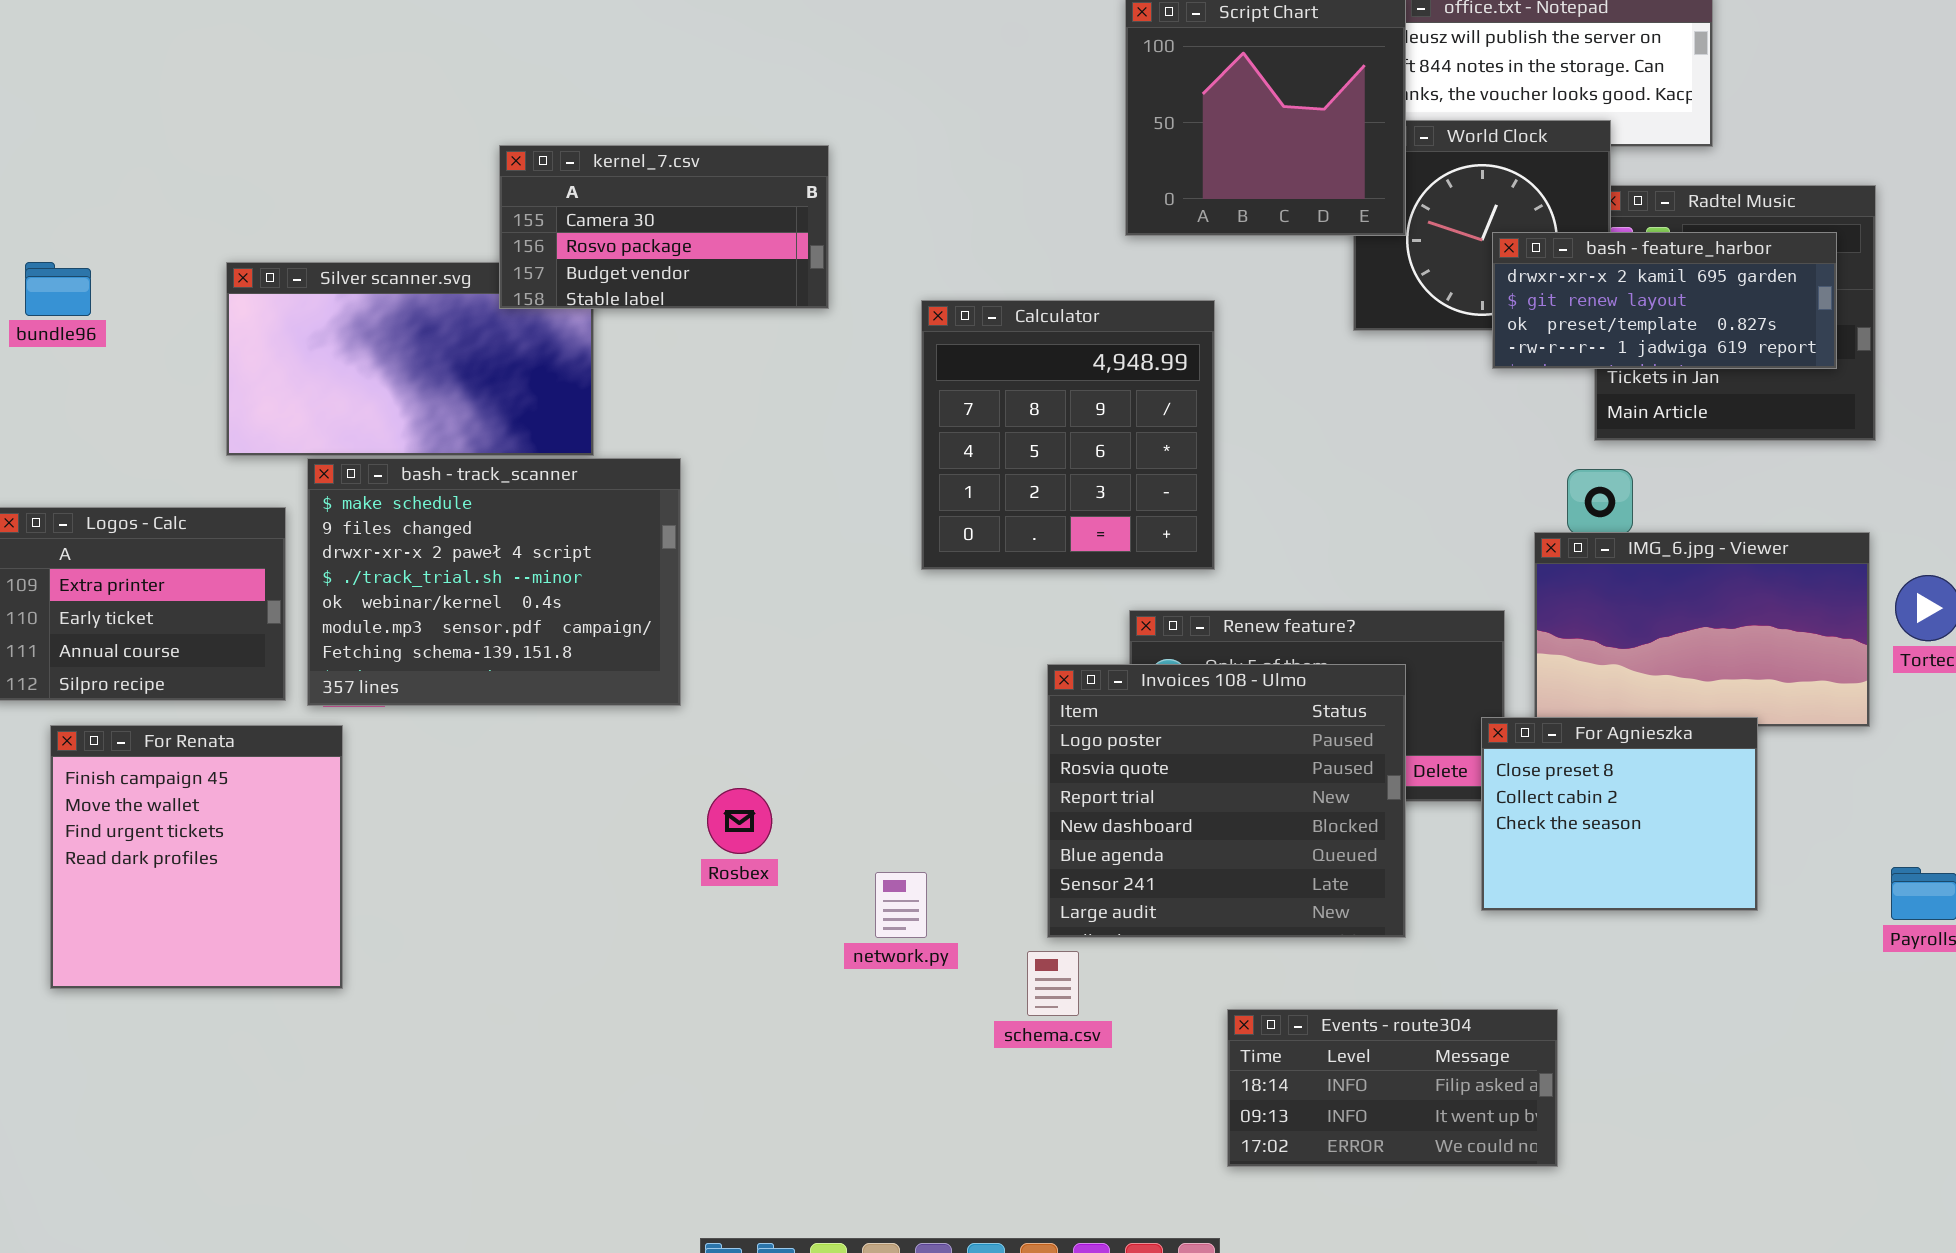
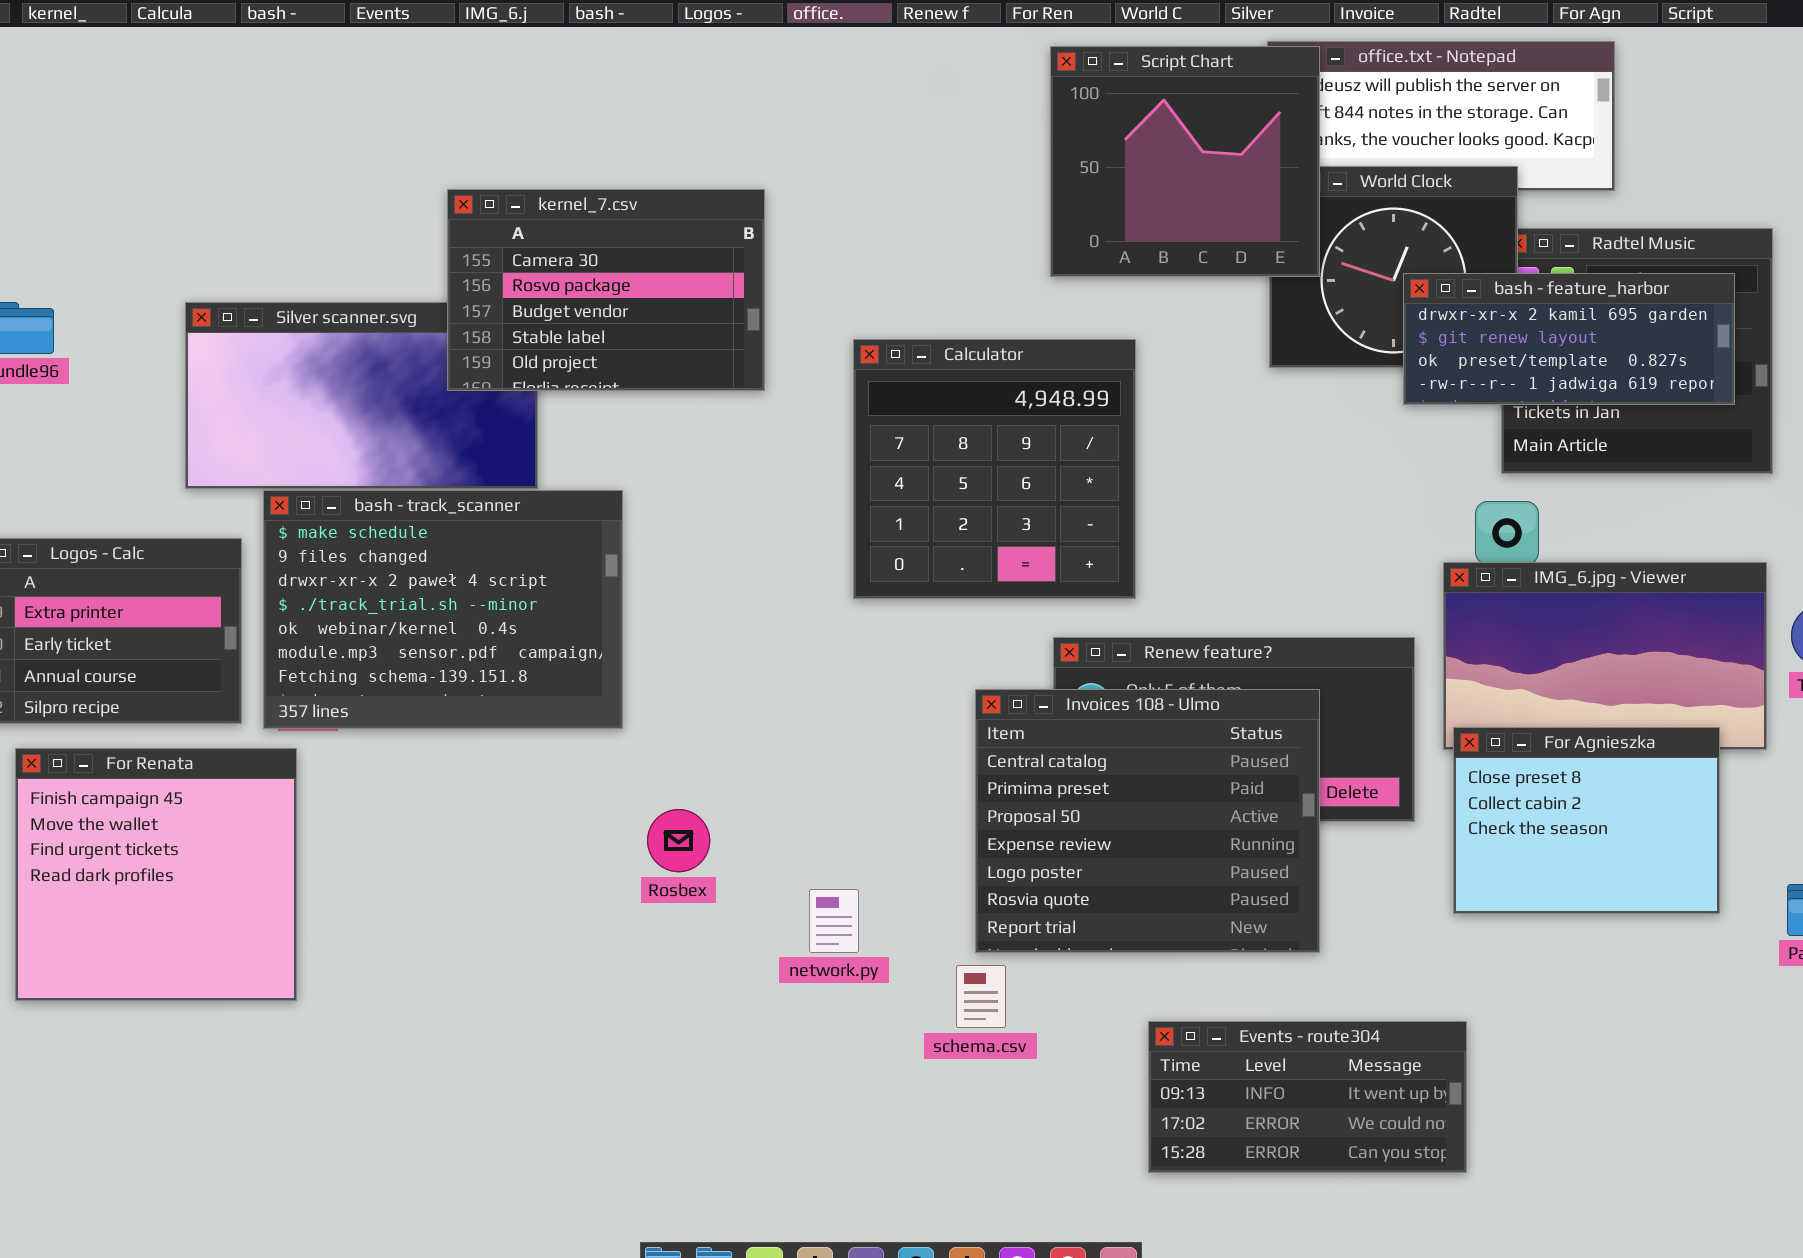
kernel_7.csv: [499,145,829,309] -> [447,189,765,391], resized
Invoices 108 - Ulmo: [1047,664,1406,938] -> [975,689,1320,953], scrolled up 4 rows
For Agnieszka: [1481,717,1758,911] -> [1453,727,1720,914], moved
Events - route304: [1227,1009,1558,1167] -> [1148,1021,1467,1173], scrolled down 1 row

